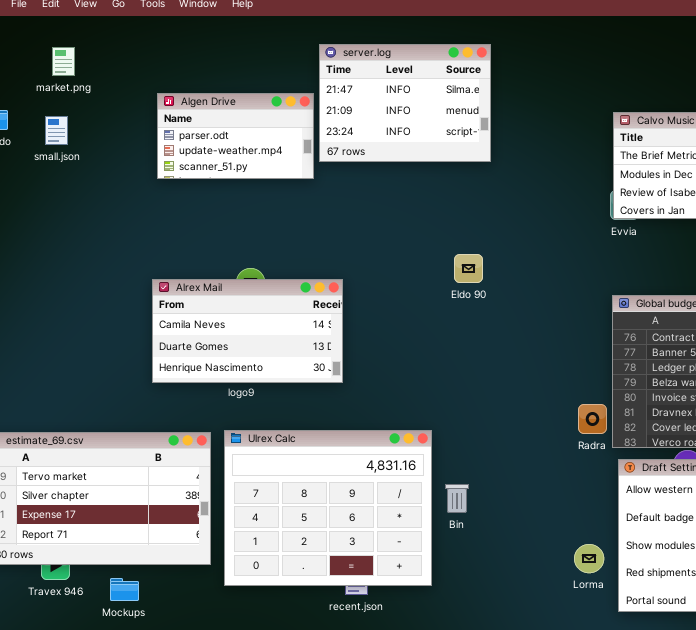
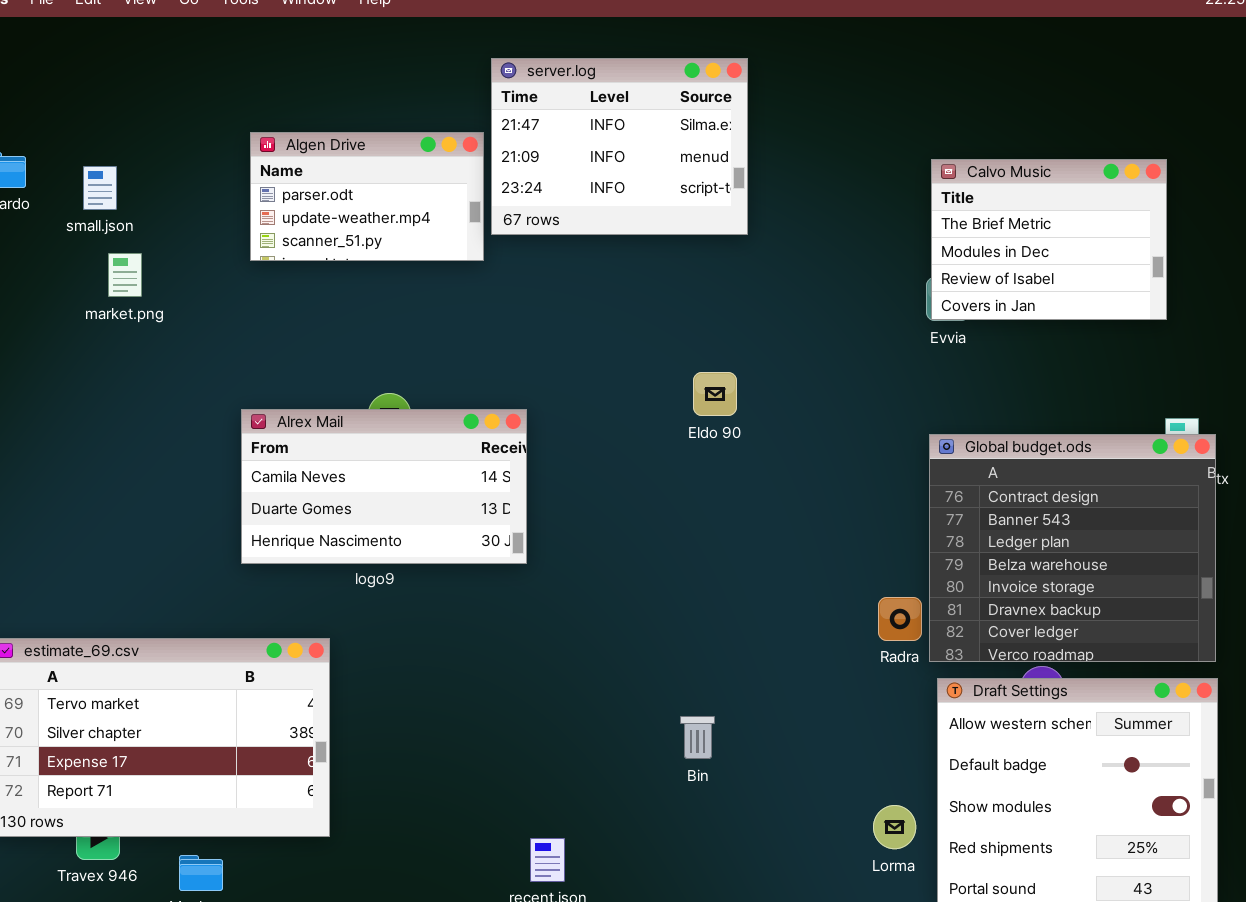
market.png: [52,47,75,76] -> [108,253,142,297], moved
Ulrex Calc: [224,430,432,586] -> none, closed

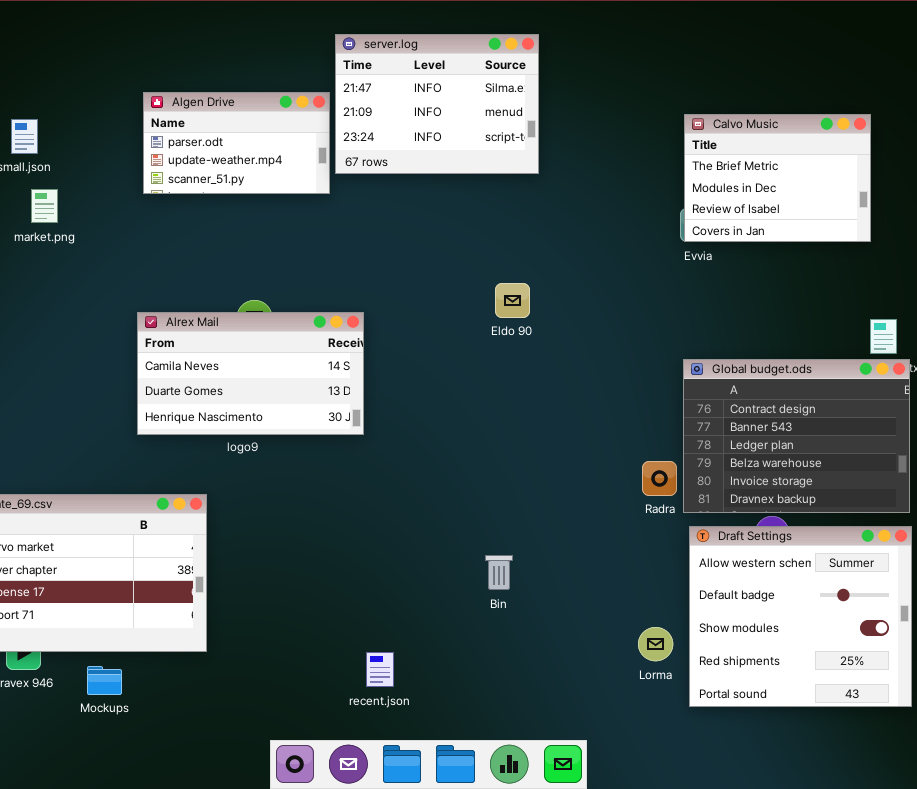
Global budget.ods: [929,434,1216,662] -> [683,359,910,513], resized

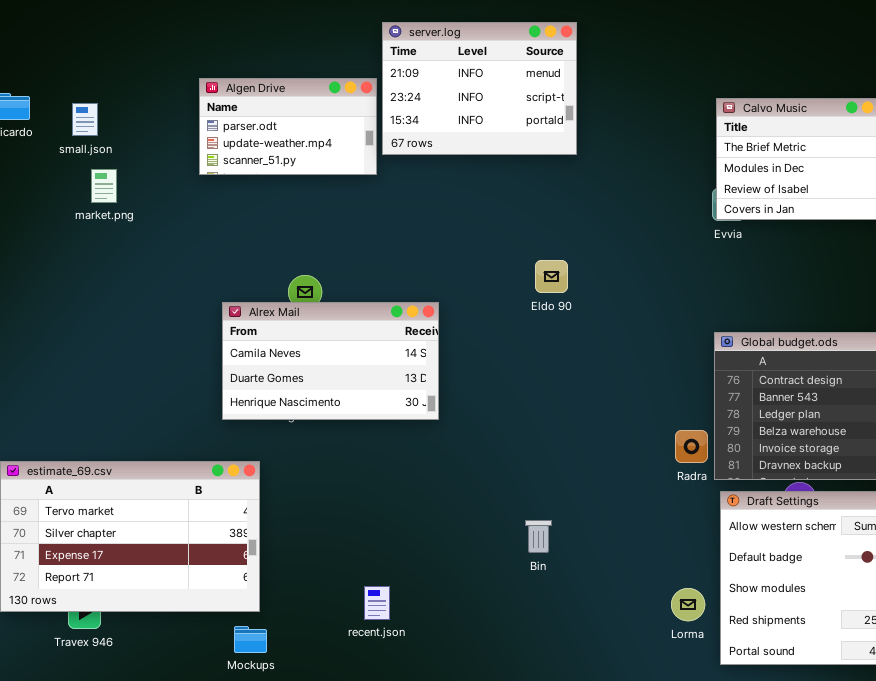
server.log: [335,34,539,174] -> [382,22,577,155], scrolled down 1 row
Alrex Mail: [137,312,364,435] -> [222,302,439,420], moved
recent.json: [366,652,394,687] -> [364,586,390,620], moved
Mockups: [87,666,122,695] -> [234,626,267,653], moved

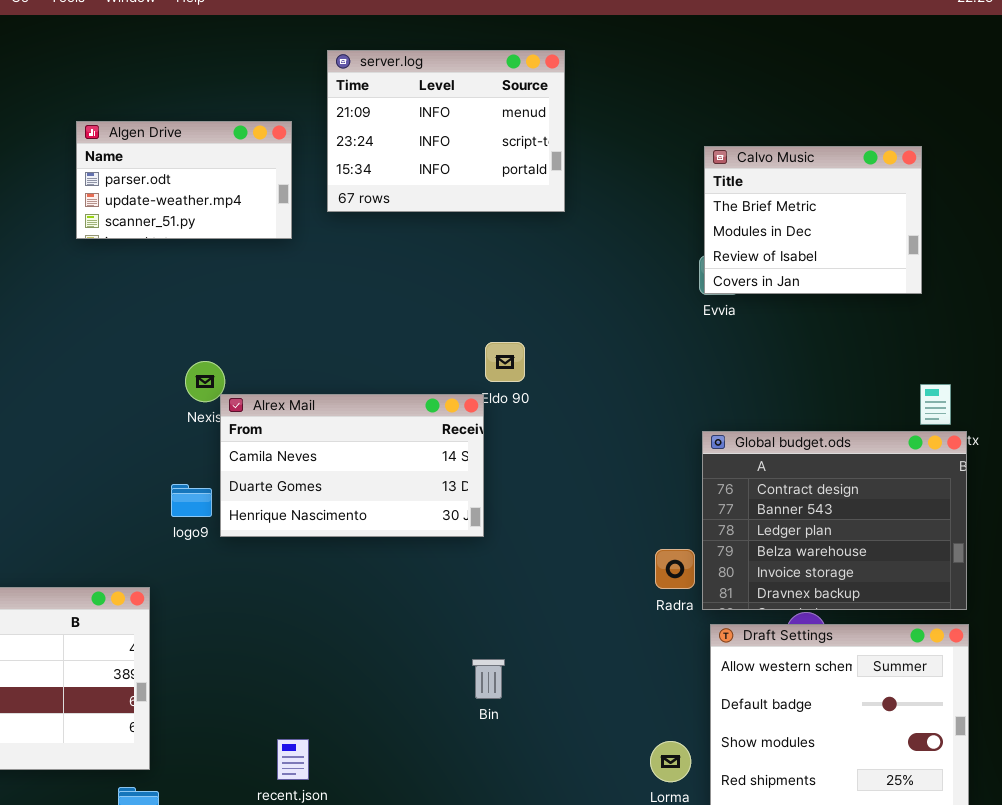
server.log: [382,22,577,155] -> [327,50,565,212], moved
Alrex Mail: [222,302,439,420] -> [220,394,484,537], moved

